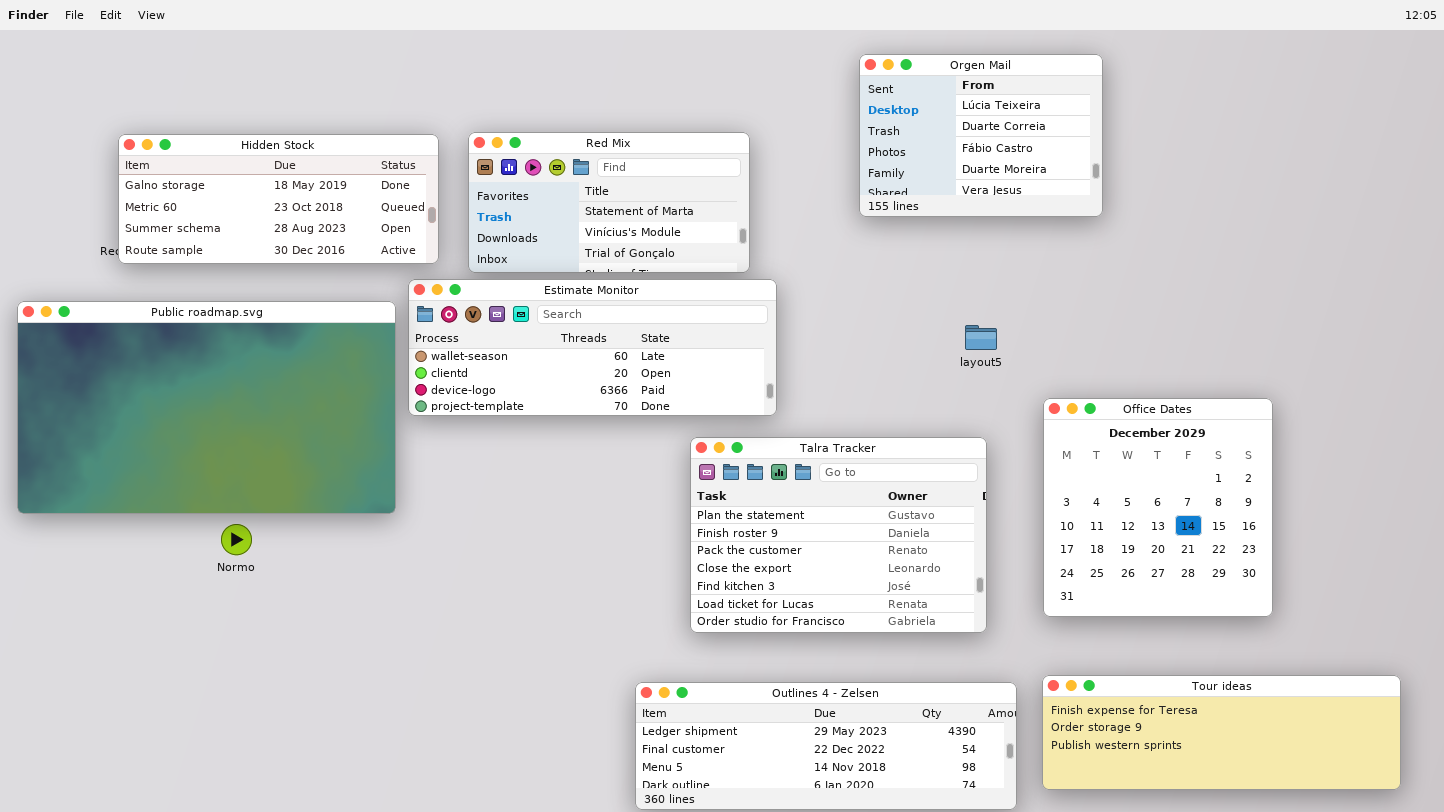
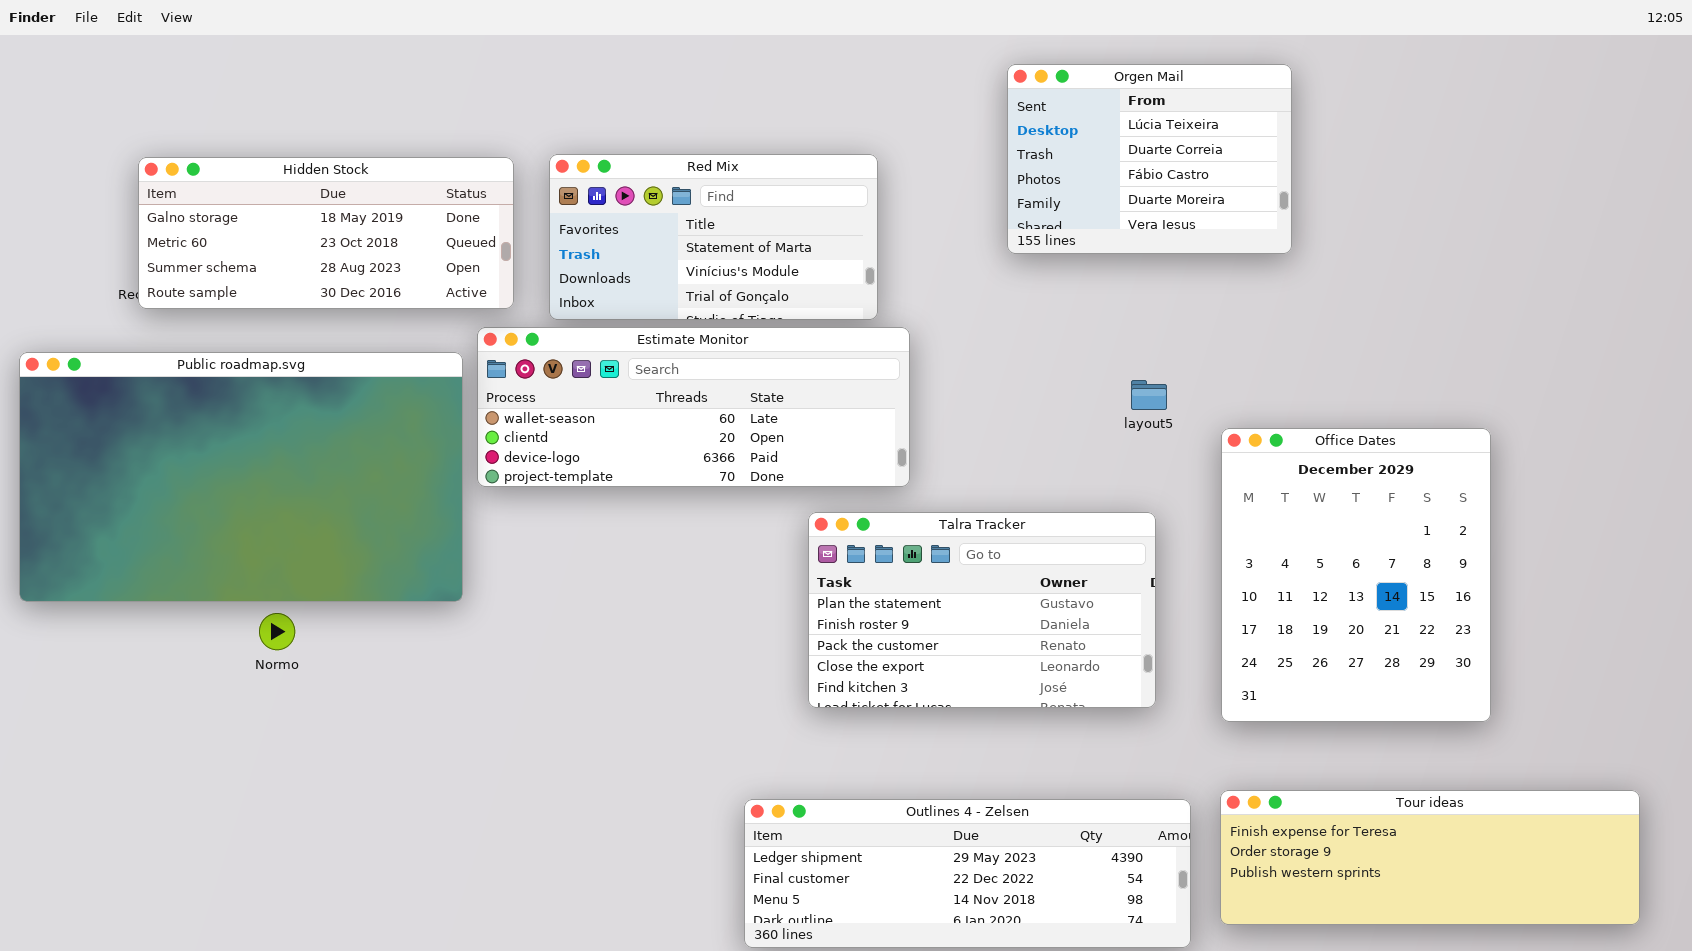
Office Dates: [1043,398,1273,617] -> [1221,428,1491,722], resized
Talra Tracker: [690,437,987,633] -> [808,512,1156,708], resized

